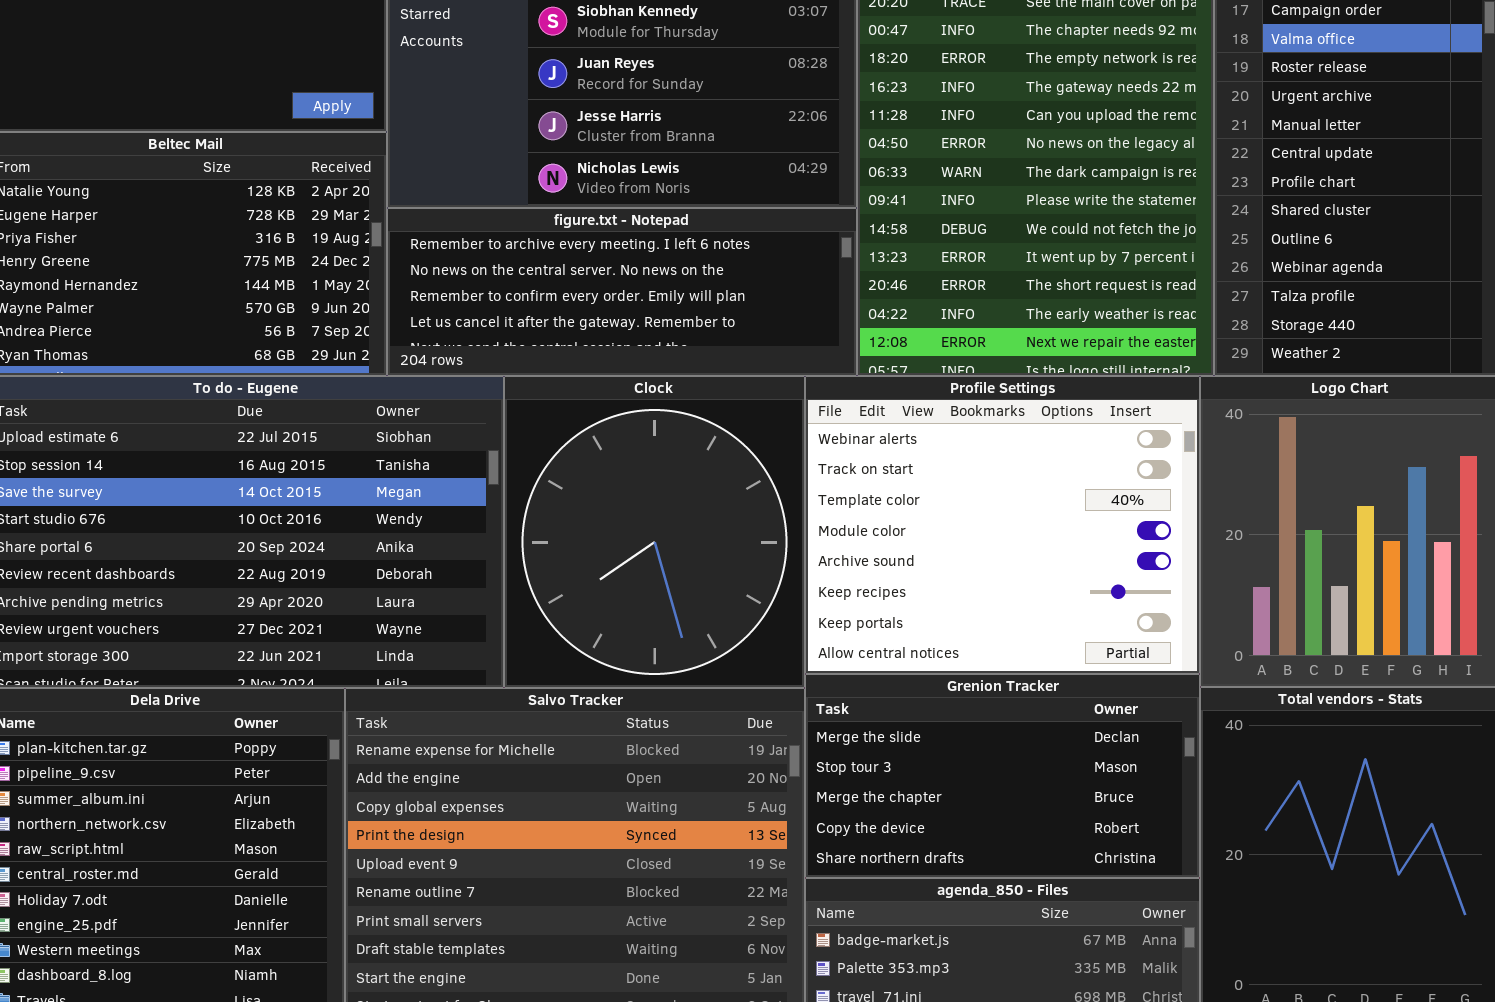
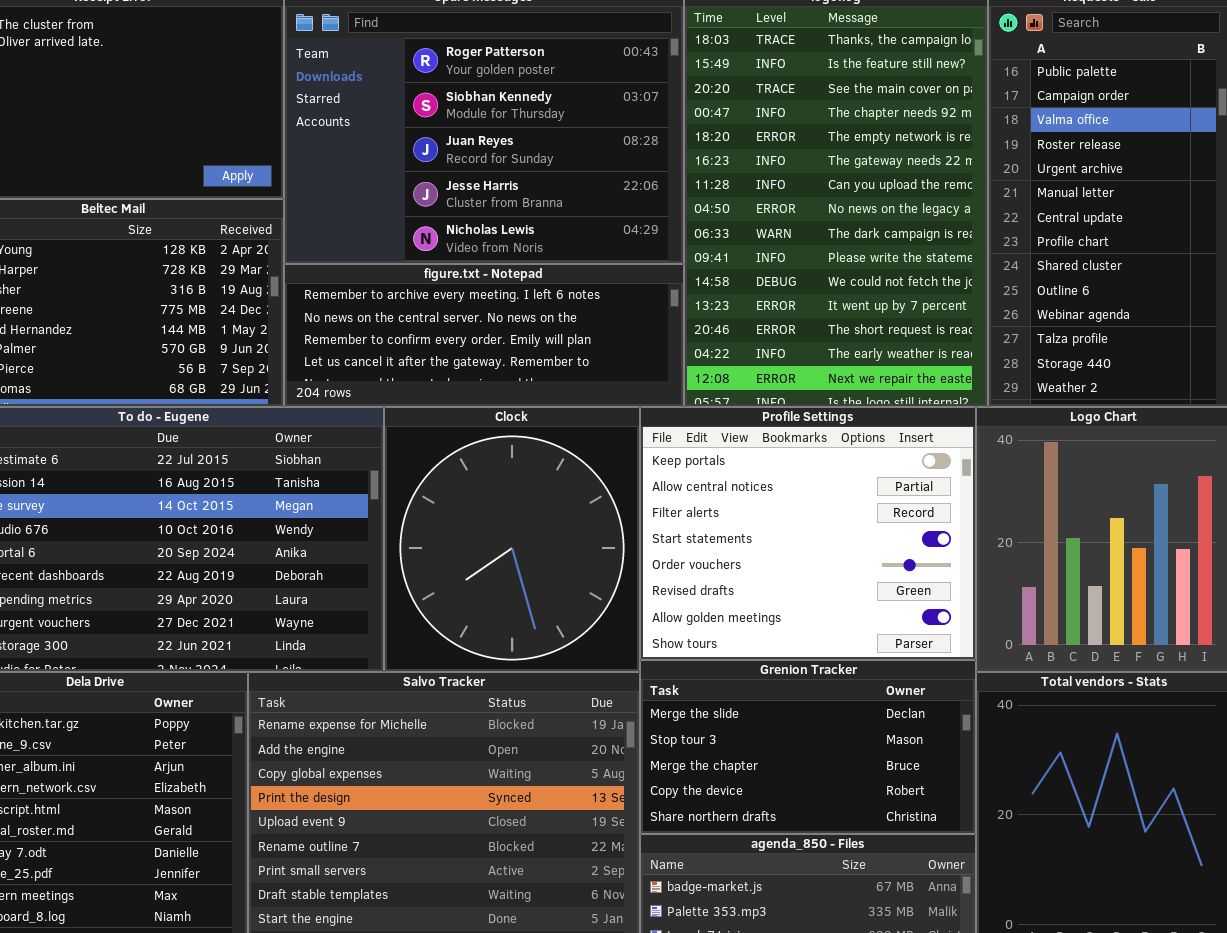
Profile Settings: [805,376,1200,674] -> [640,407,976,660], scrolled down 6 rows

